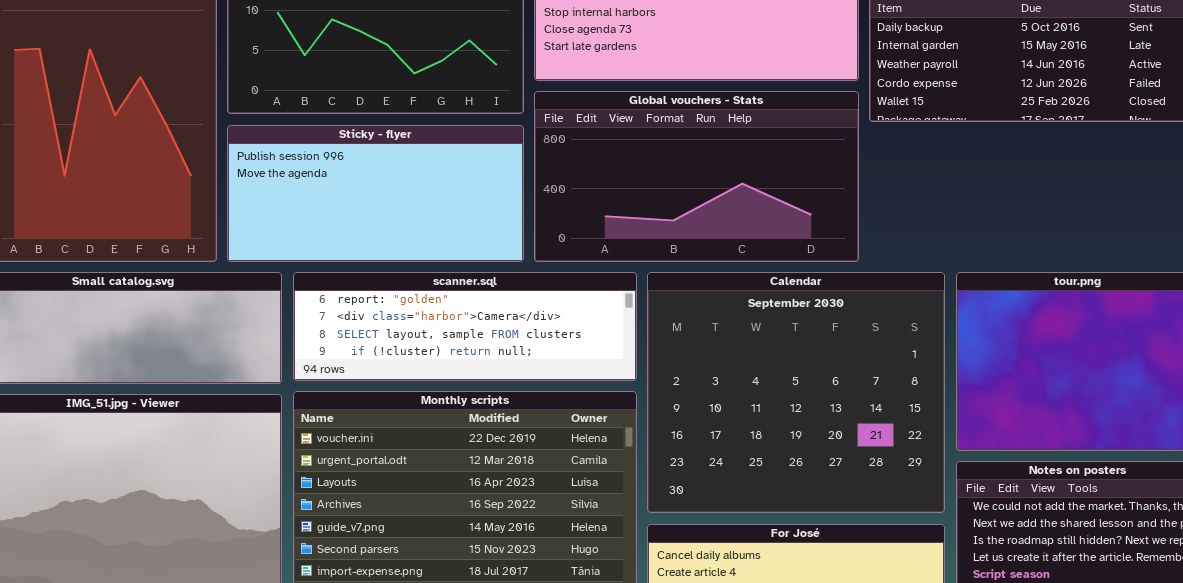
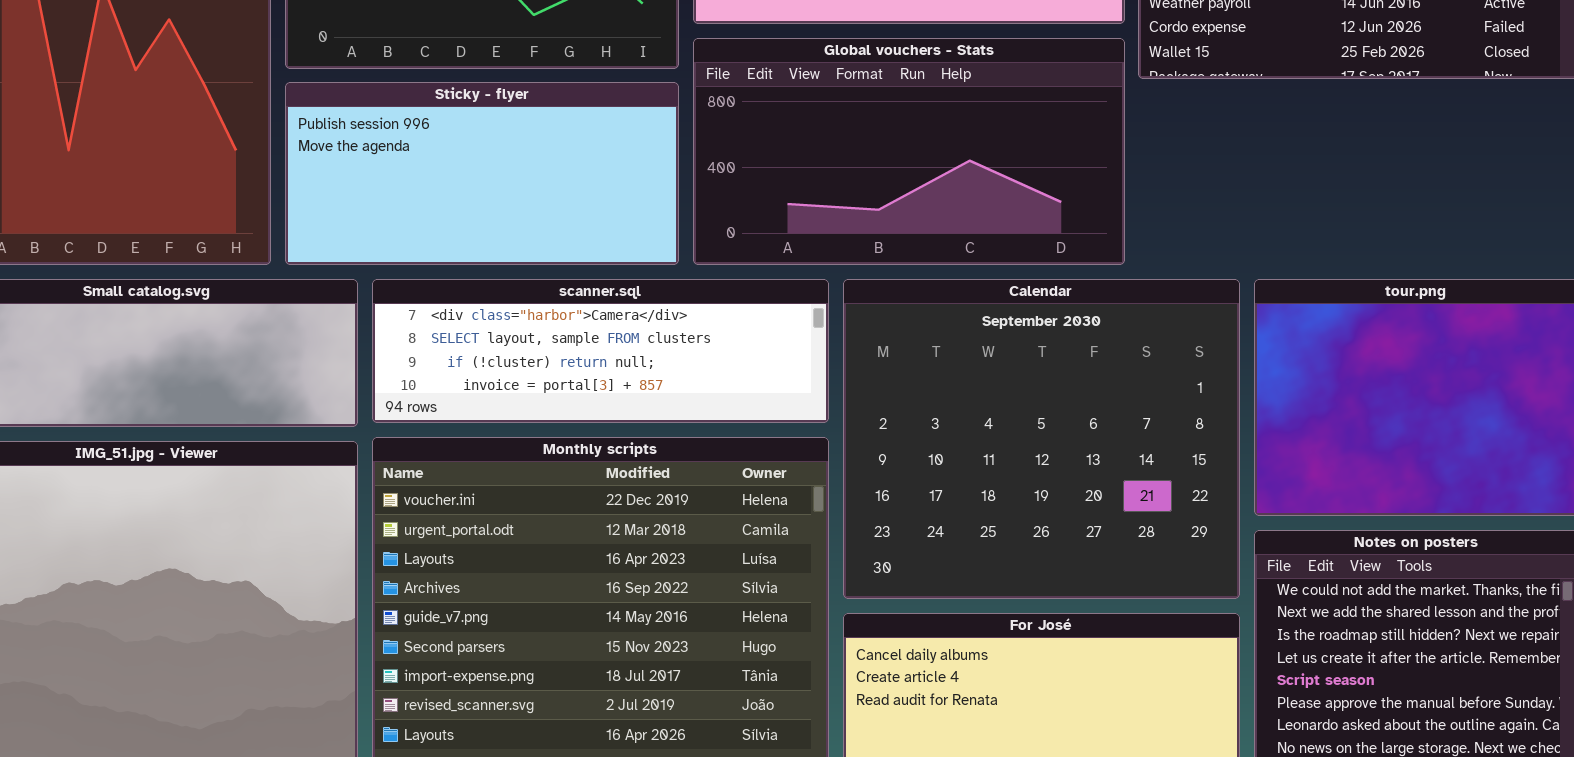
scanner.sql: [293,272,637,381] -> [372,279,829,423], scrolled down 1 row

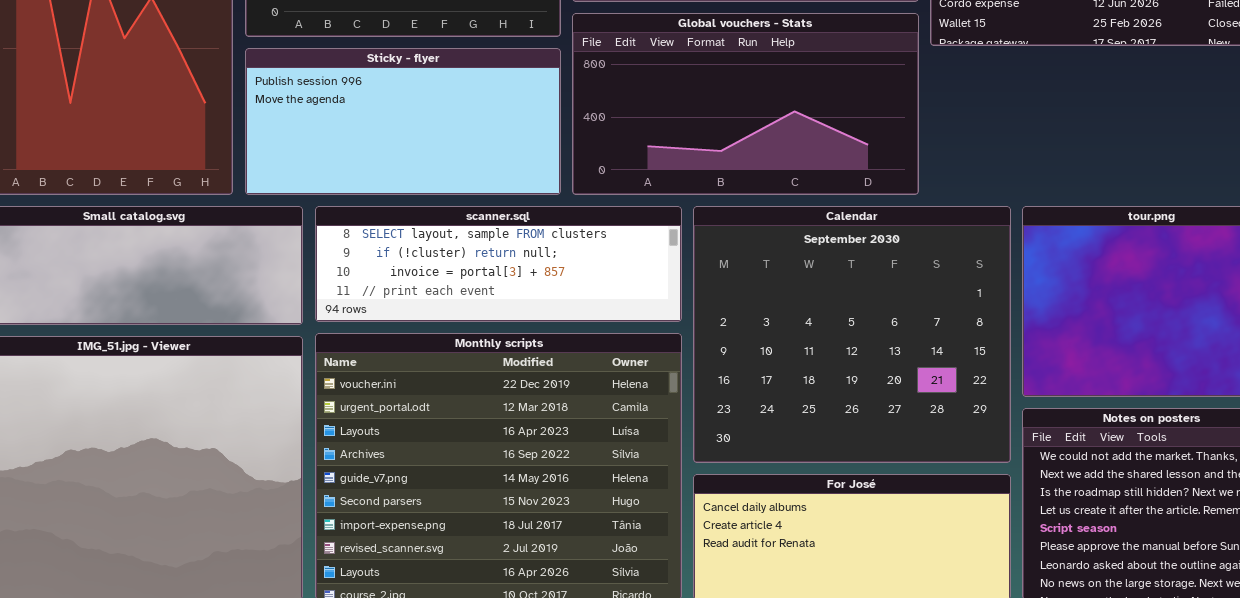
scanner.sql: [372,279,829,423] -> [315,206,682,322], scrolled down 1 row

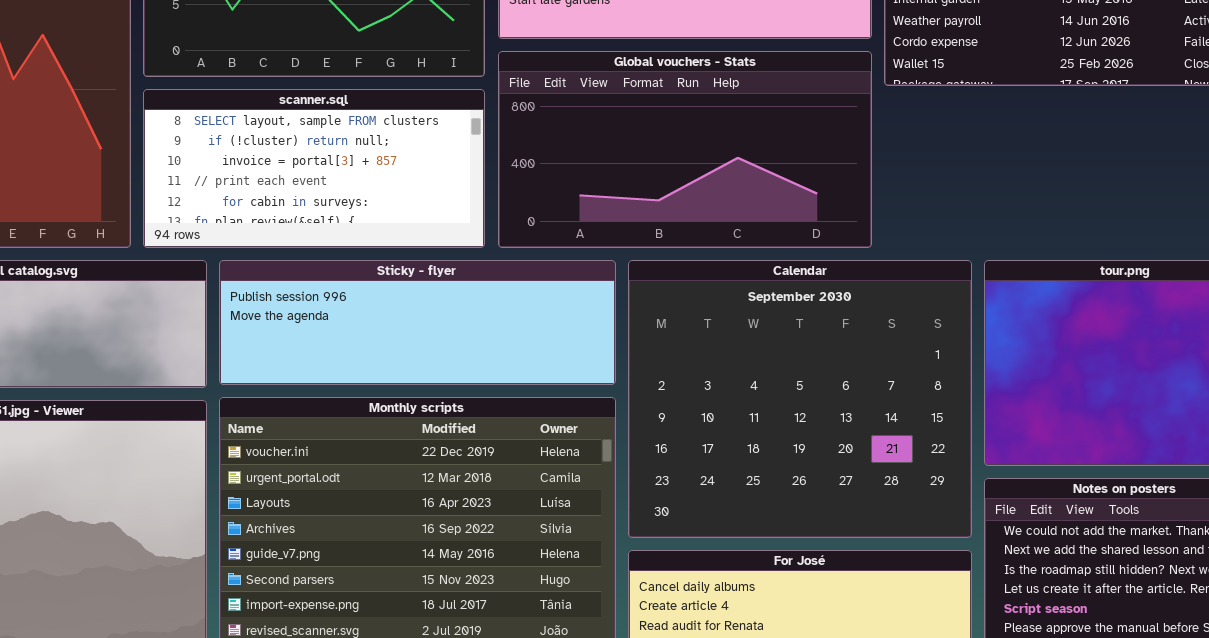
Sticky - flyer: [245,48,561,195] -> [219,260,616,385], moved, resized
scanner.sql: [315,206,682,322] -> [143,89,485,248], moved, resized

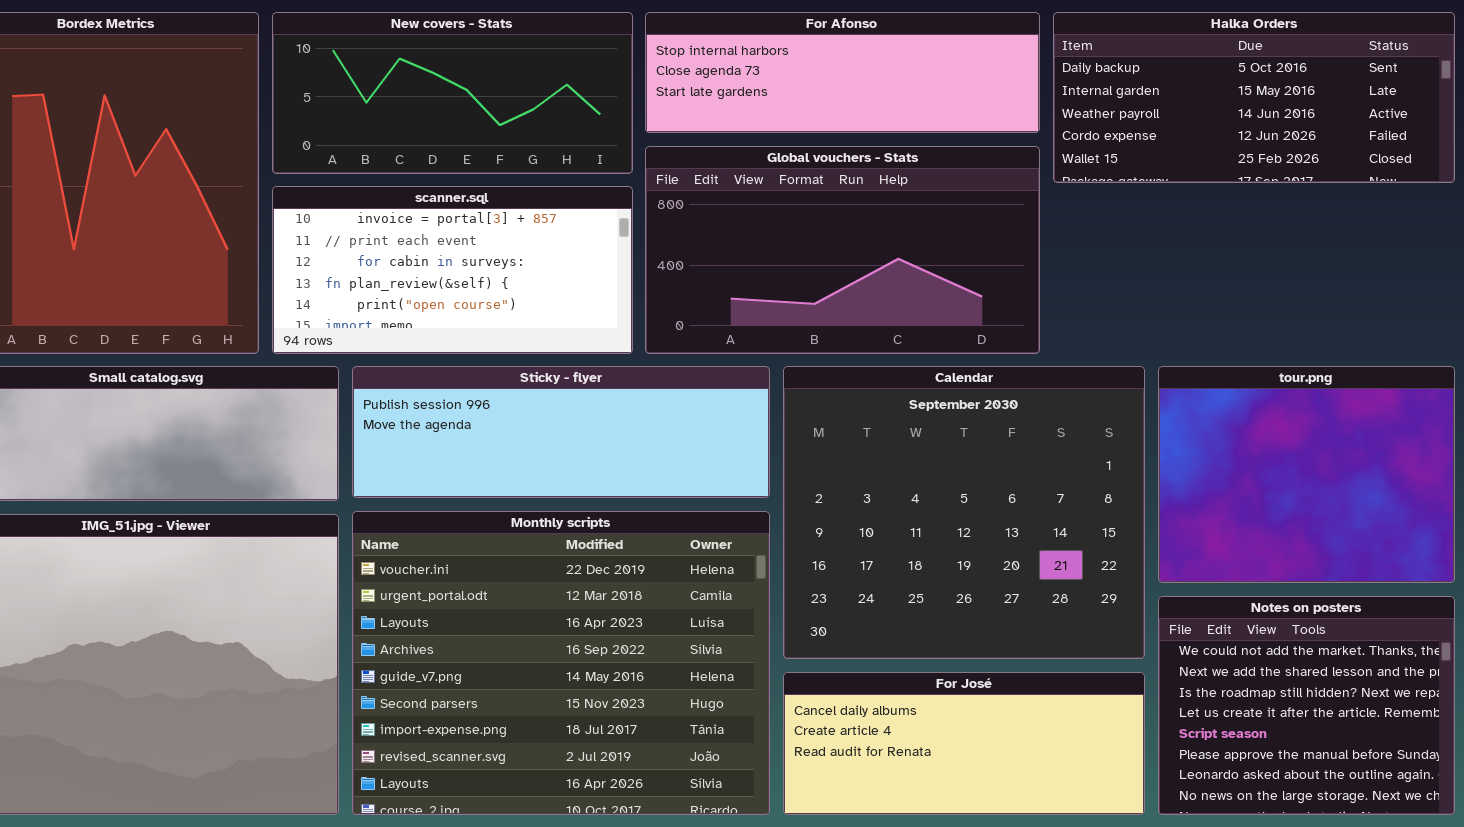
scanner.sql: [143,89,485,248] -> [272,186,633,354], scrolled down 2 rows

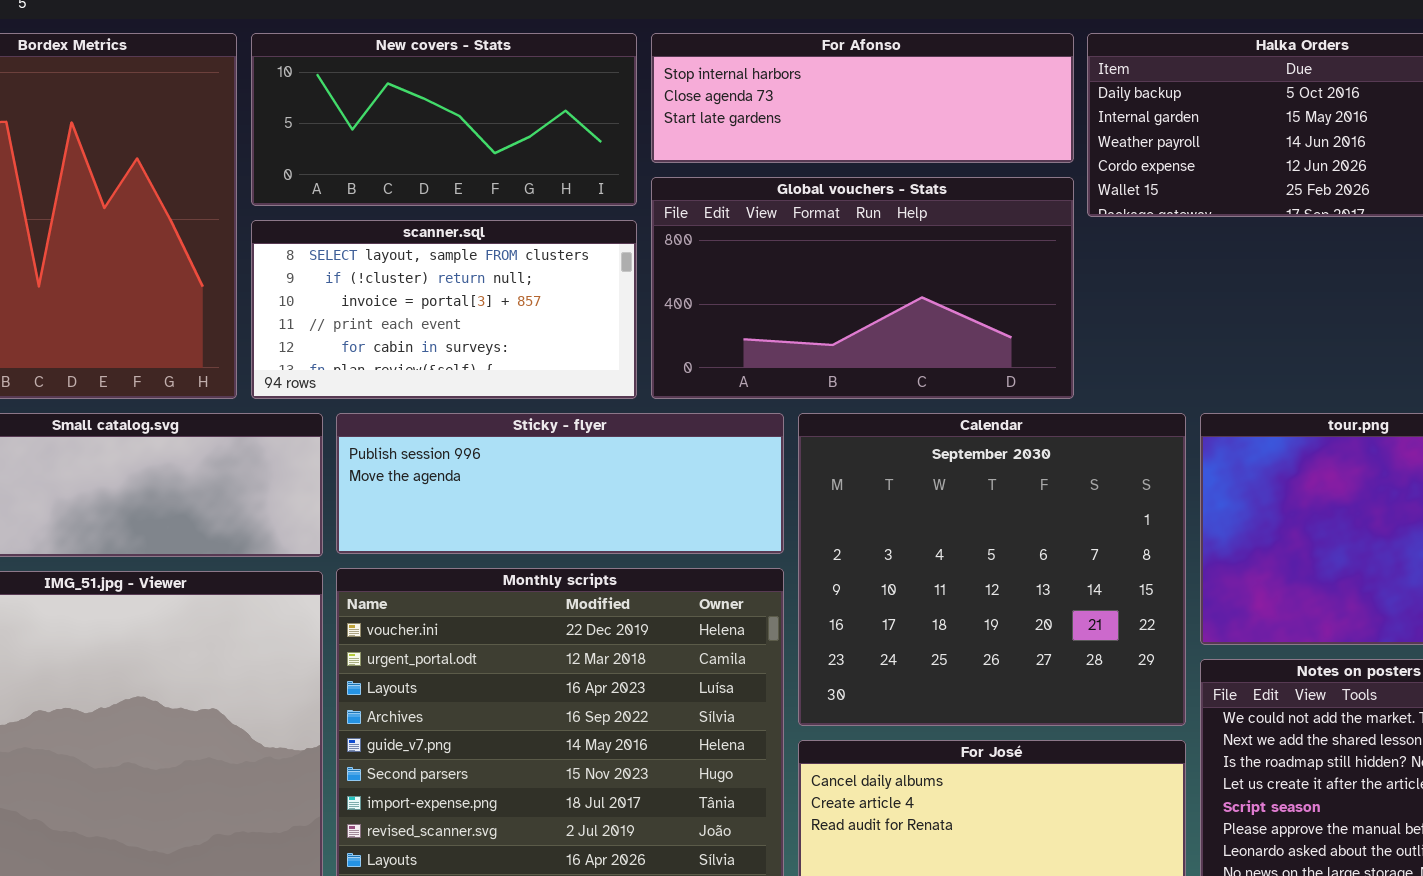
scanner.sql: [272,186,633,354] -> [251,220,637,399], scrolled up 2 rows

